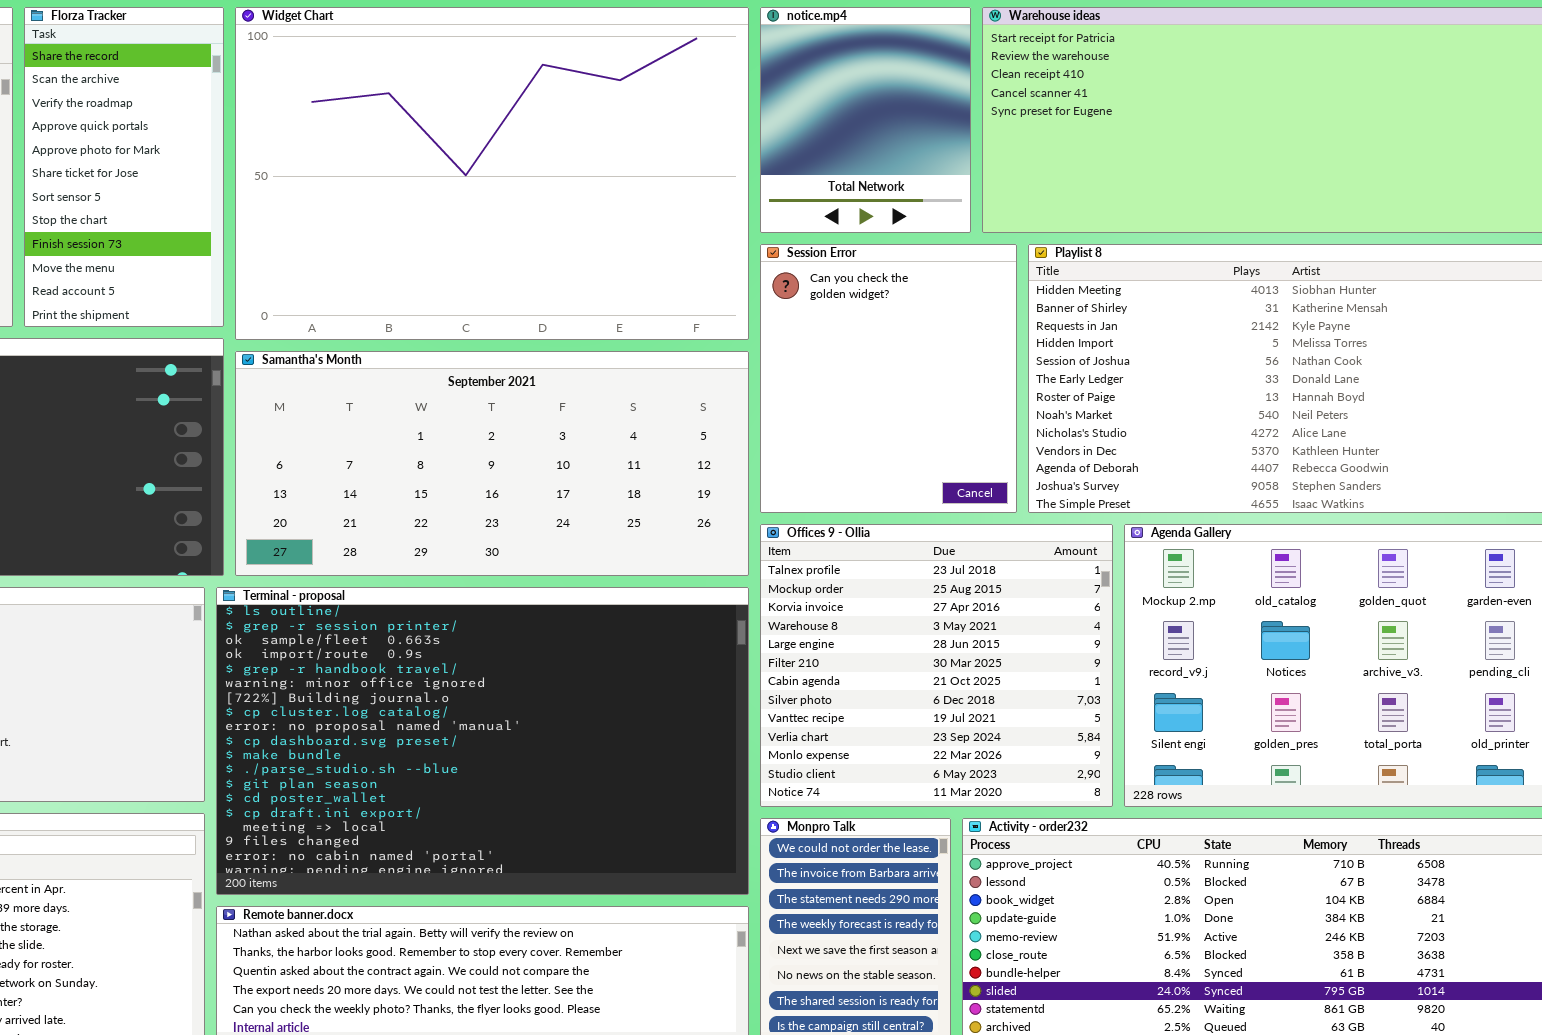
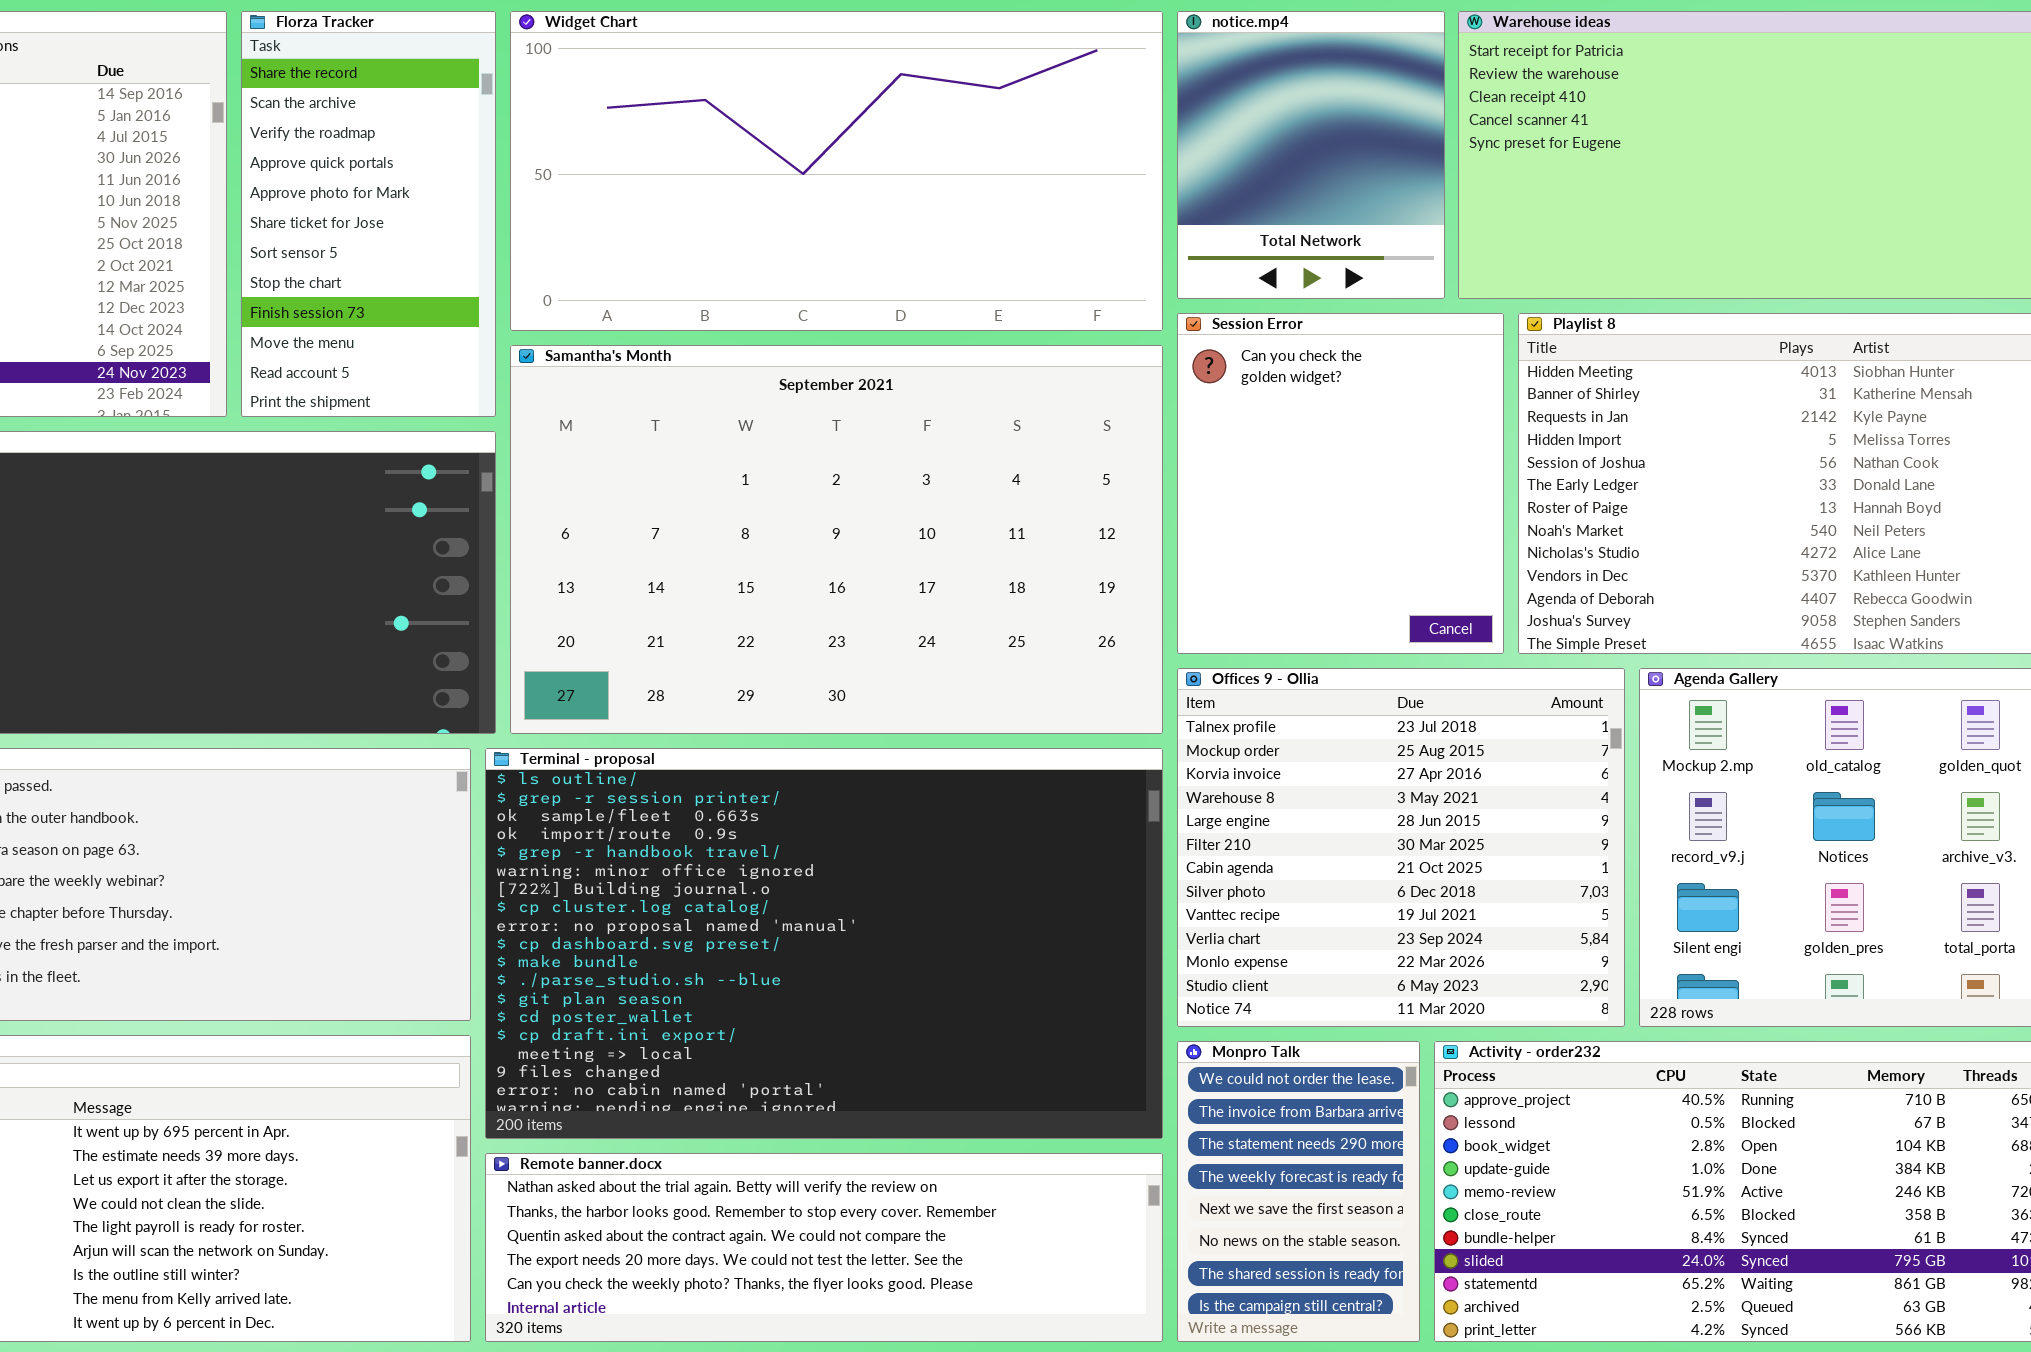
Widget Chart: [235,7,749,340] -> [510,11,1163,331], resized
Samantha's Month: [235,351,749,576] -> [510,345,1163,734], resized

